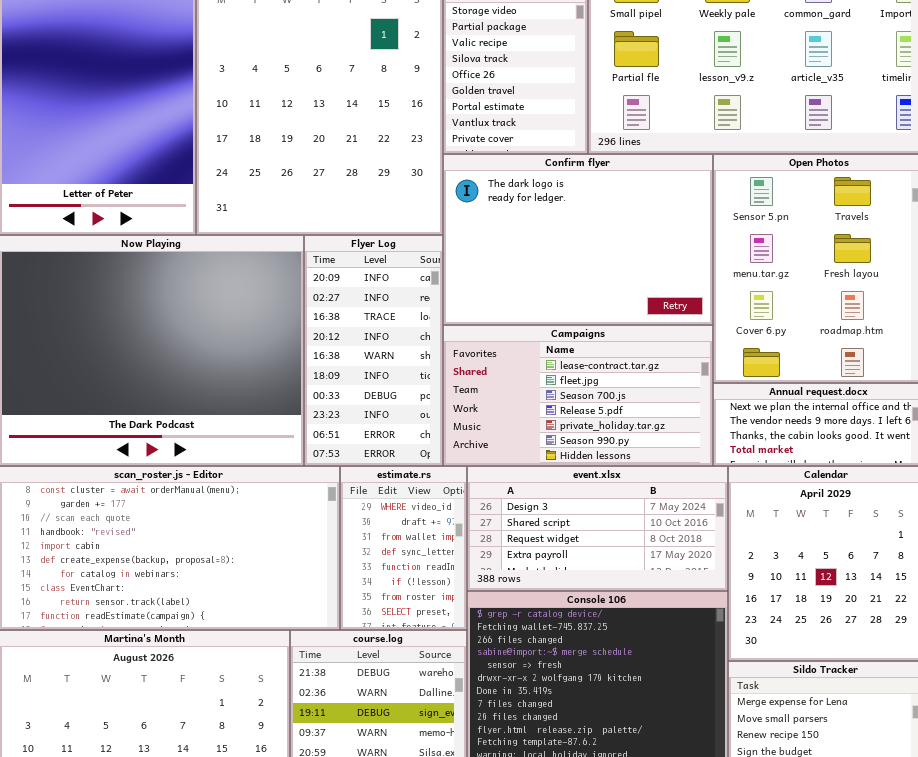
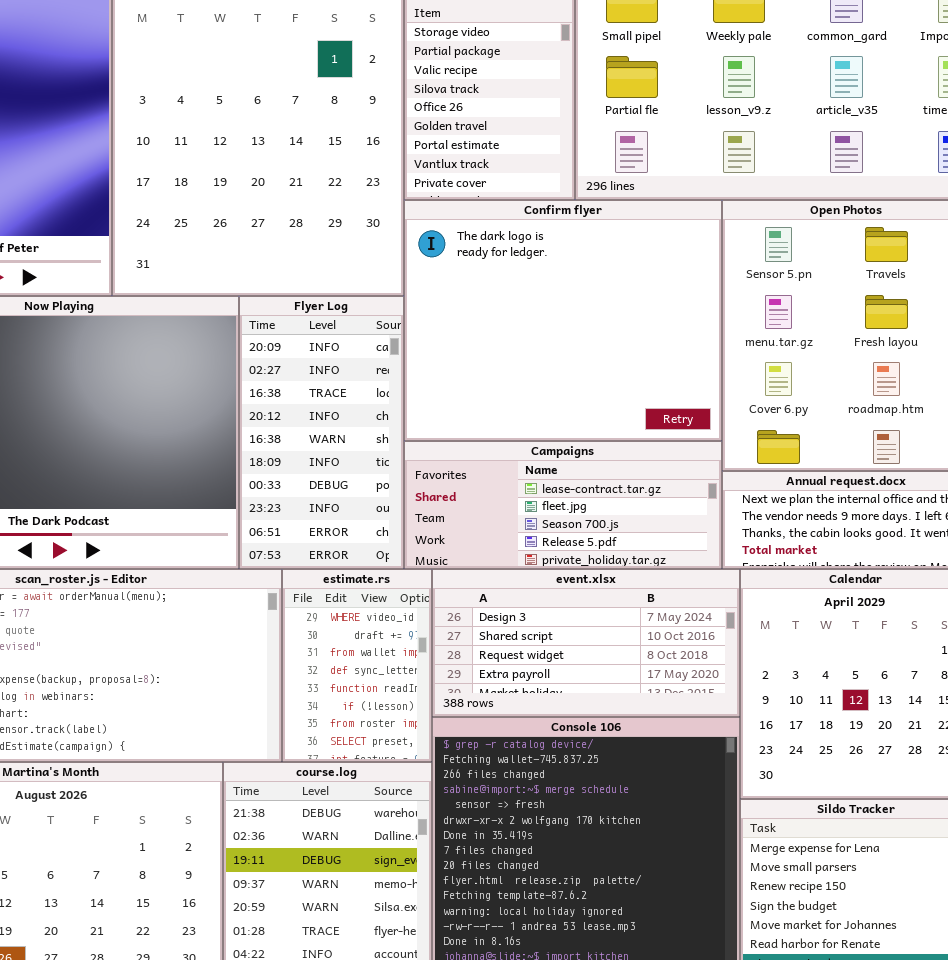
Confirm flyer: [443,154,713,325] -> [404,200,722,441], resized
Campaigns: [443,325,713,466] -> [404,441,722,569], resized

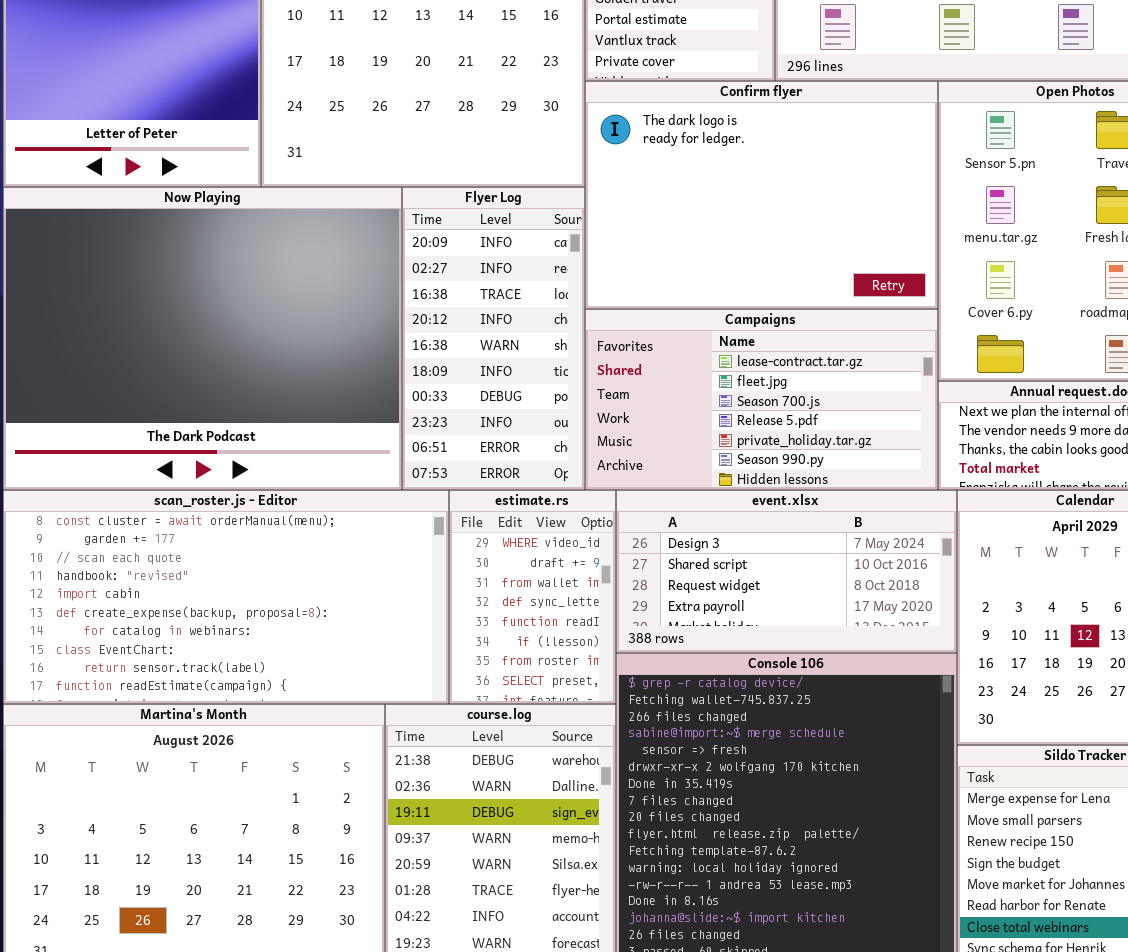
Confirm flyer: [404,200,722,441] -> [585,81,938,309], resized
Campaigns: [404,441,722,569] -> [585,309,938,490], resized

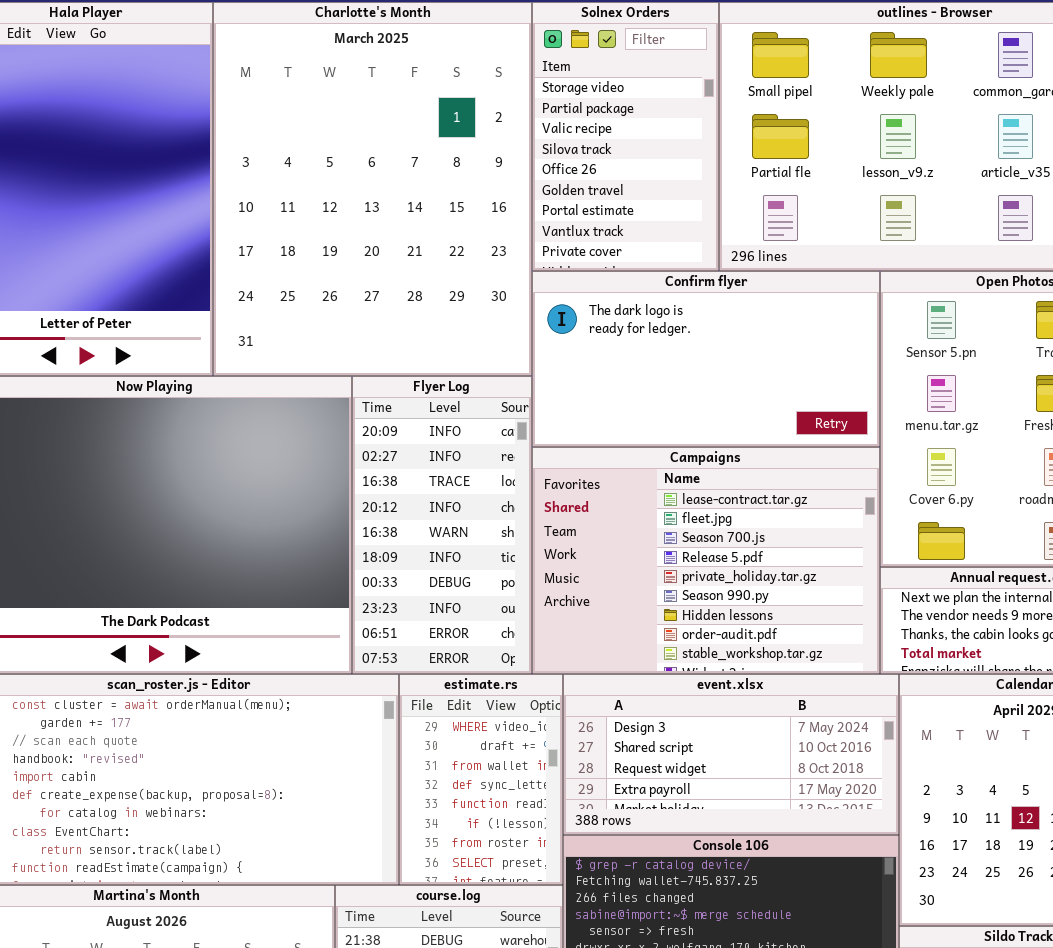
Confirm flyer: [585,81,938,309] -> [532,271,880,447], resized
Campaigns: [585,309,938,490] -> [532,447,880,674], resized

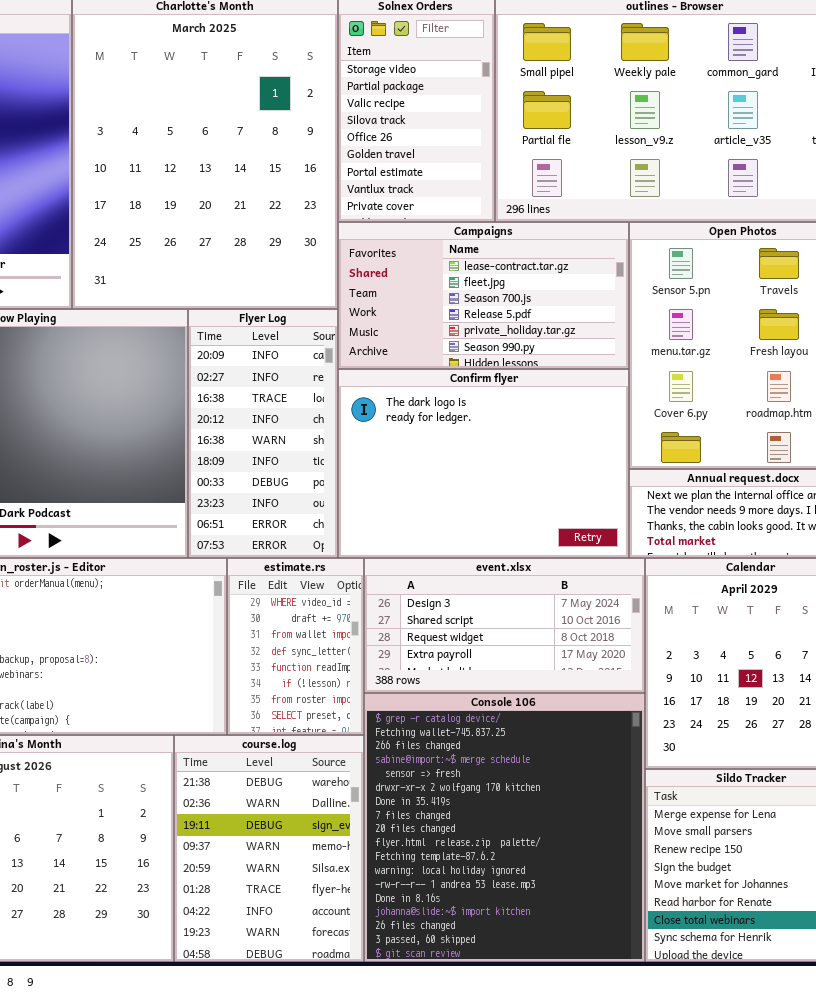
Confirm flyer: [532,271,880,447] -> [338,369,629,558], moved, resized
Campaigns: [532,447,880,674] -> [338,222,629,369], moved, resized

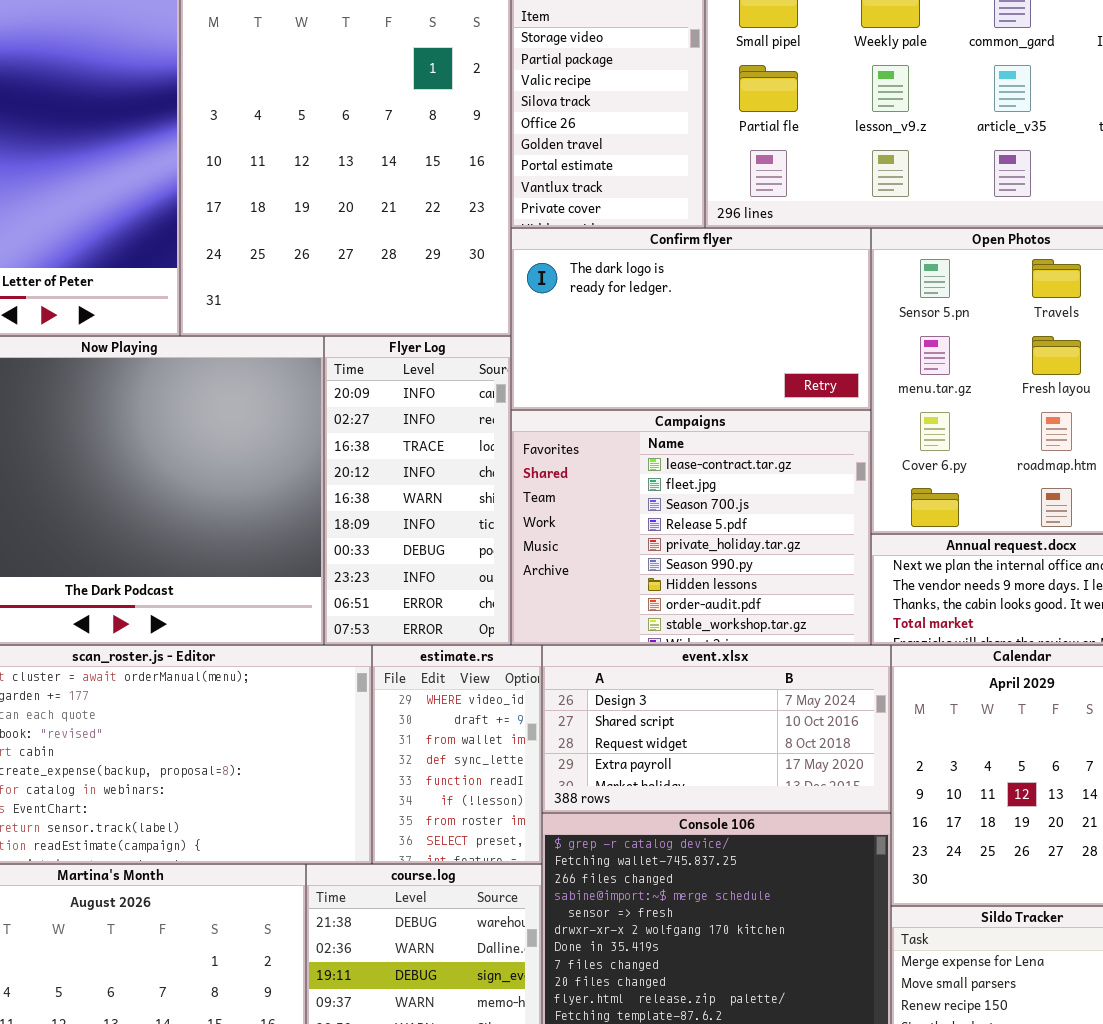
Campaigns: [338,222,629,369] -> [511,410,871,645], moved, resized
Confirm flyer: [338,369,629,558] -> [511,228,871,410], moved, resized

